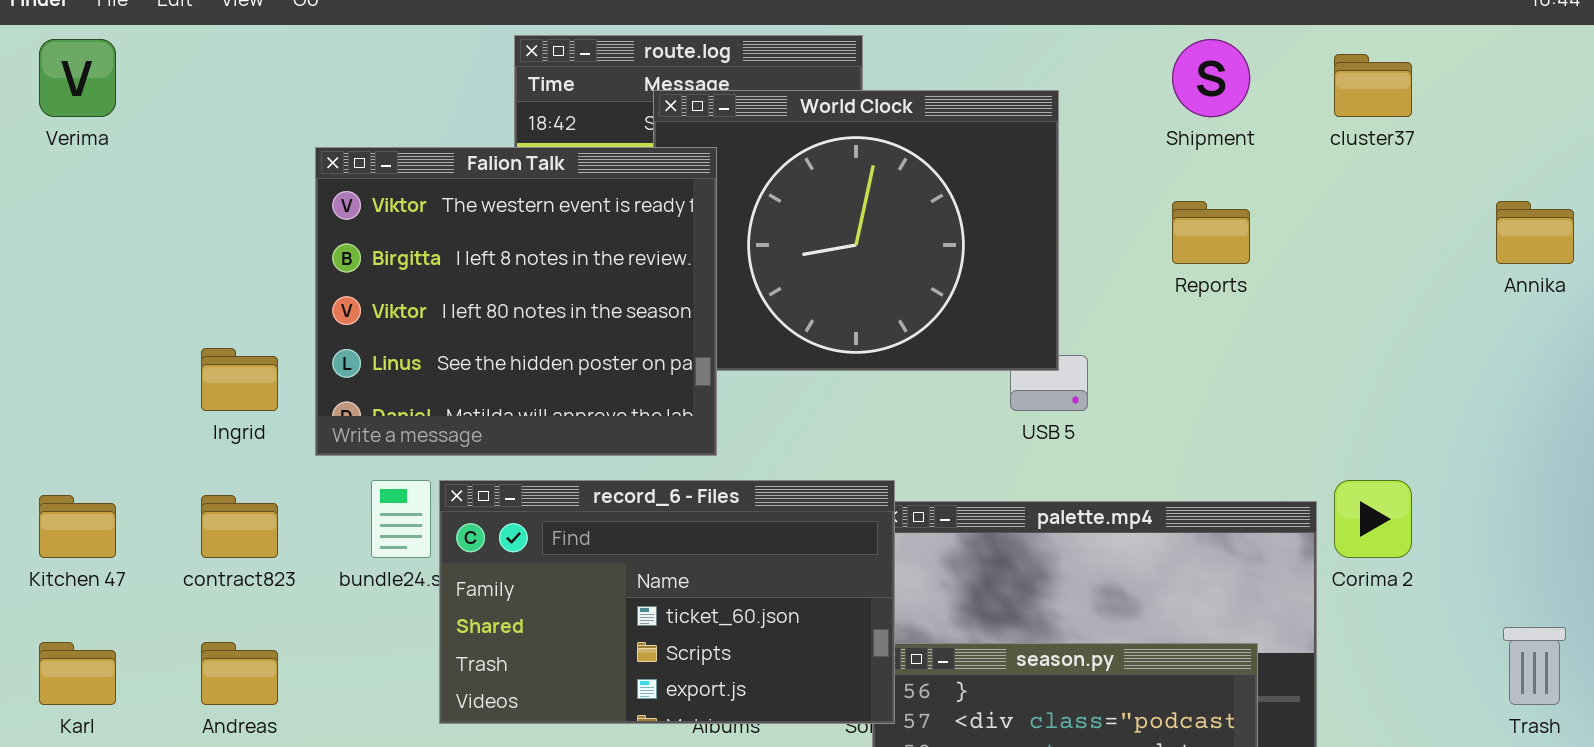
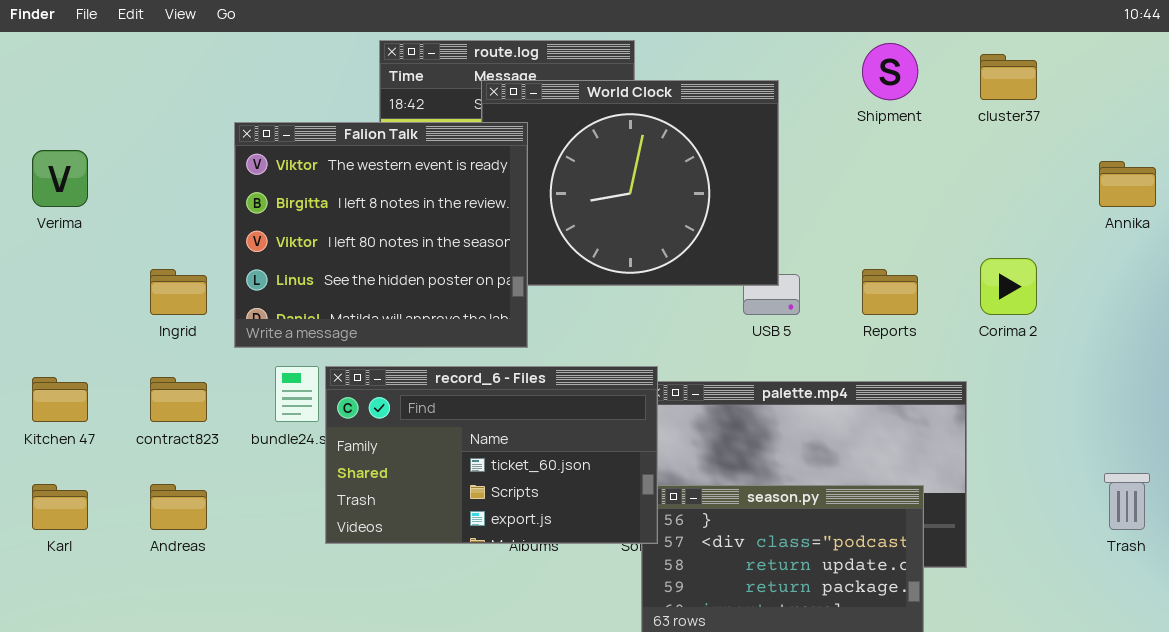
Verima: [39,39,116,117] -> [32,150,88,207], moved
Reports: [1172,201,1250,264] -> [862,269,918,315], moved
Corima 2: [1334,480,1412,558] -> [980,258,1037,315], moved

